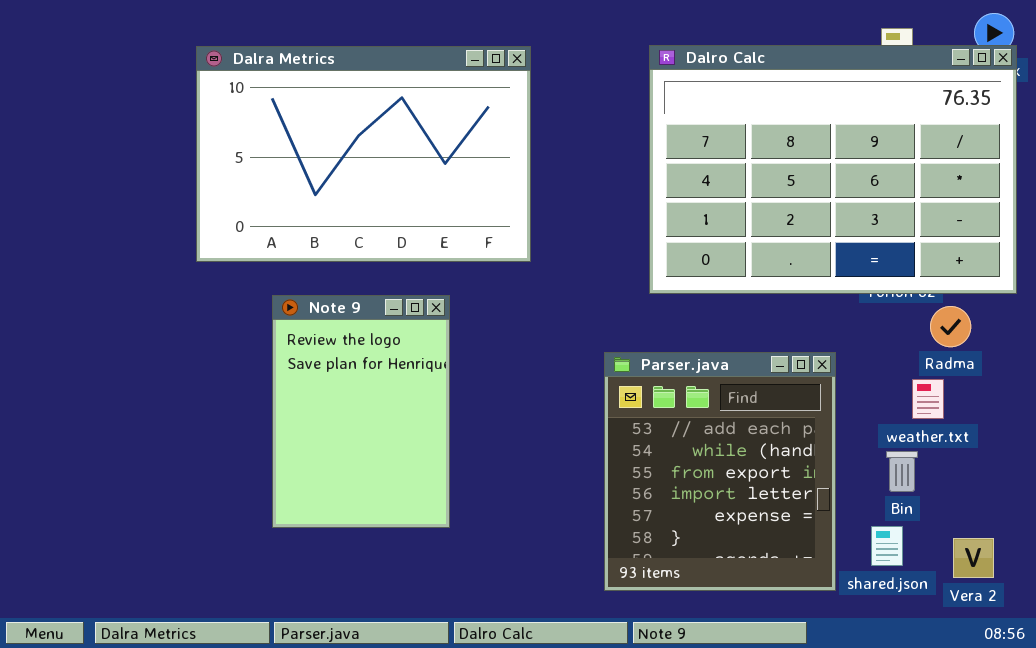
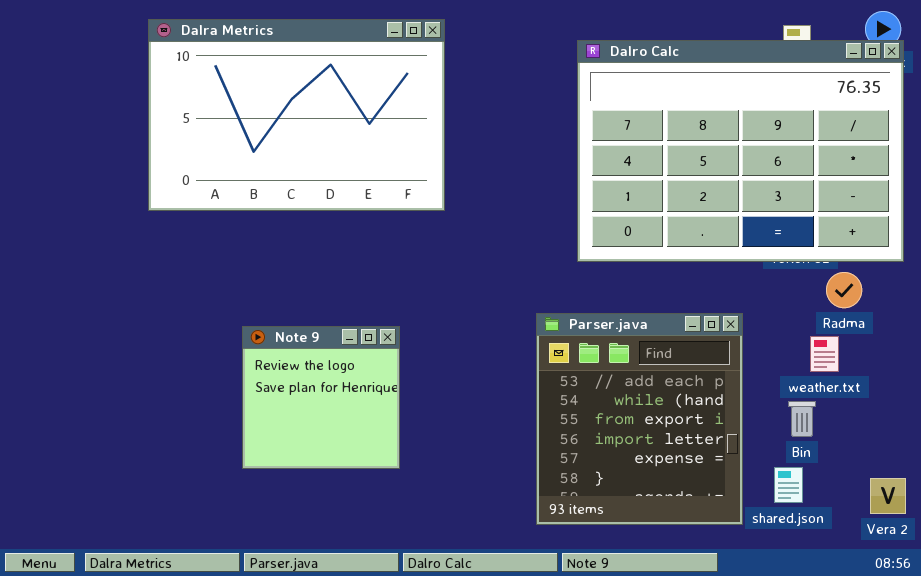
Dalra Metrics: [196,46,531,262] -> [148,19,445,211], moved
Note 9: [272,295,450,528] -> [242,326,400,469], resized
Vera 2: [953,538,994,578] -> [870,478,906,514], moved

